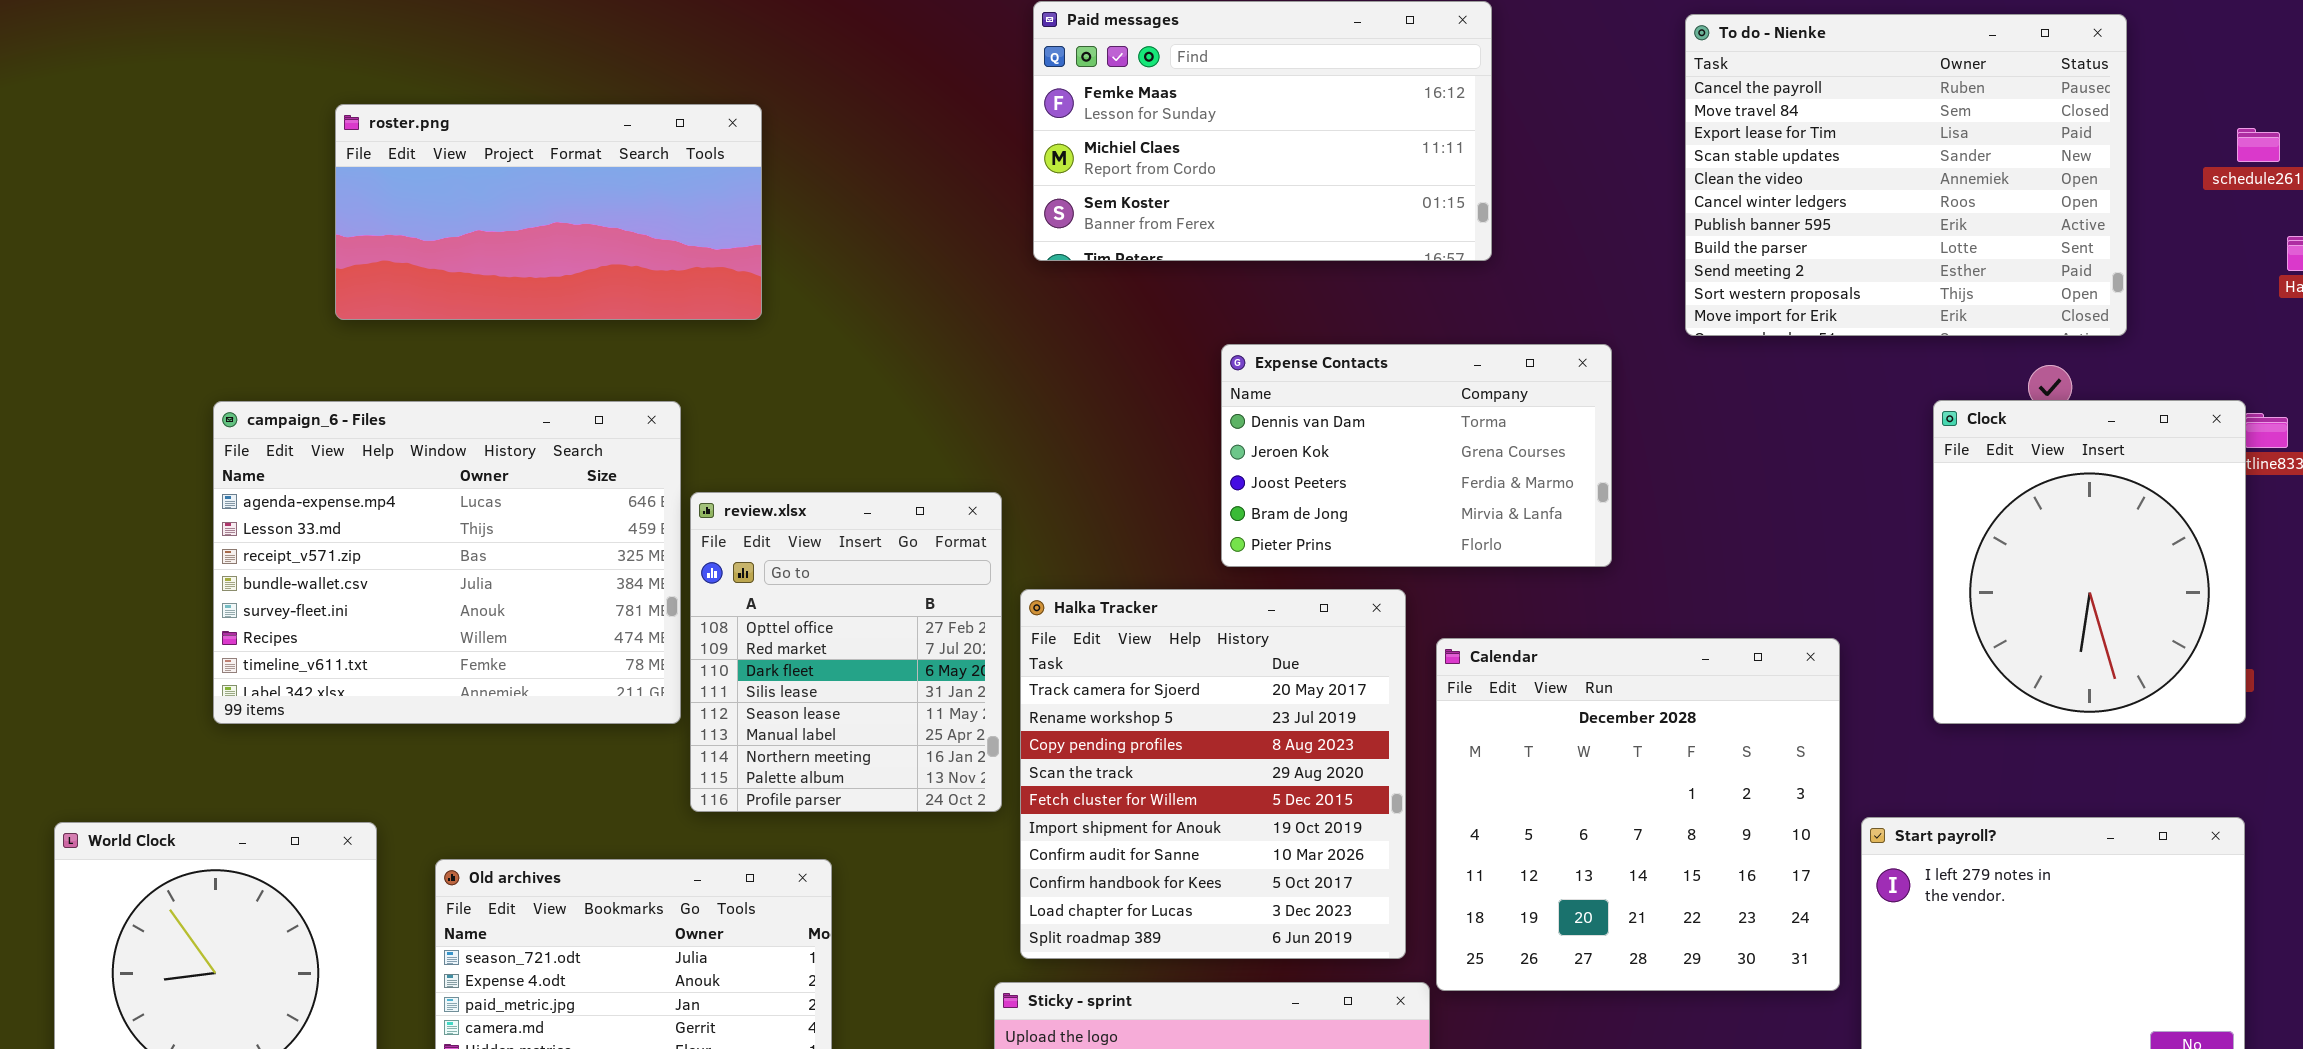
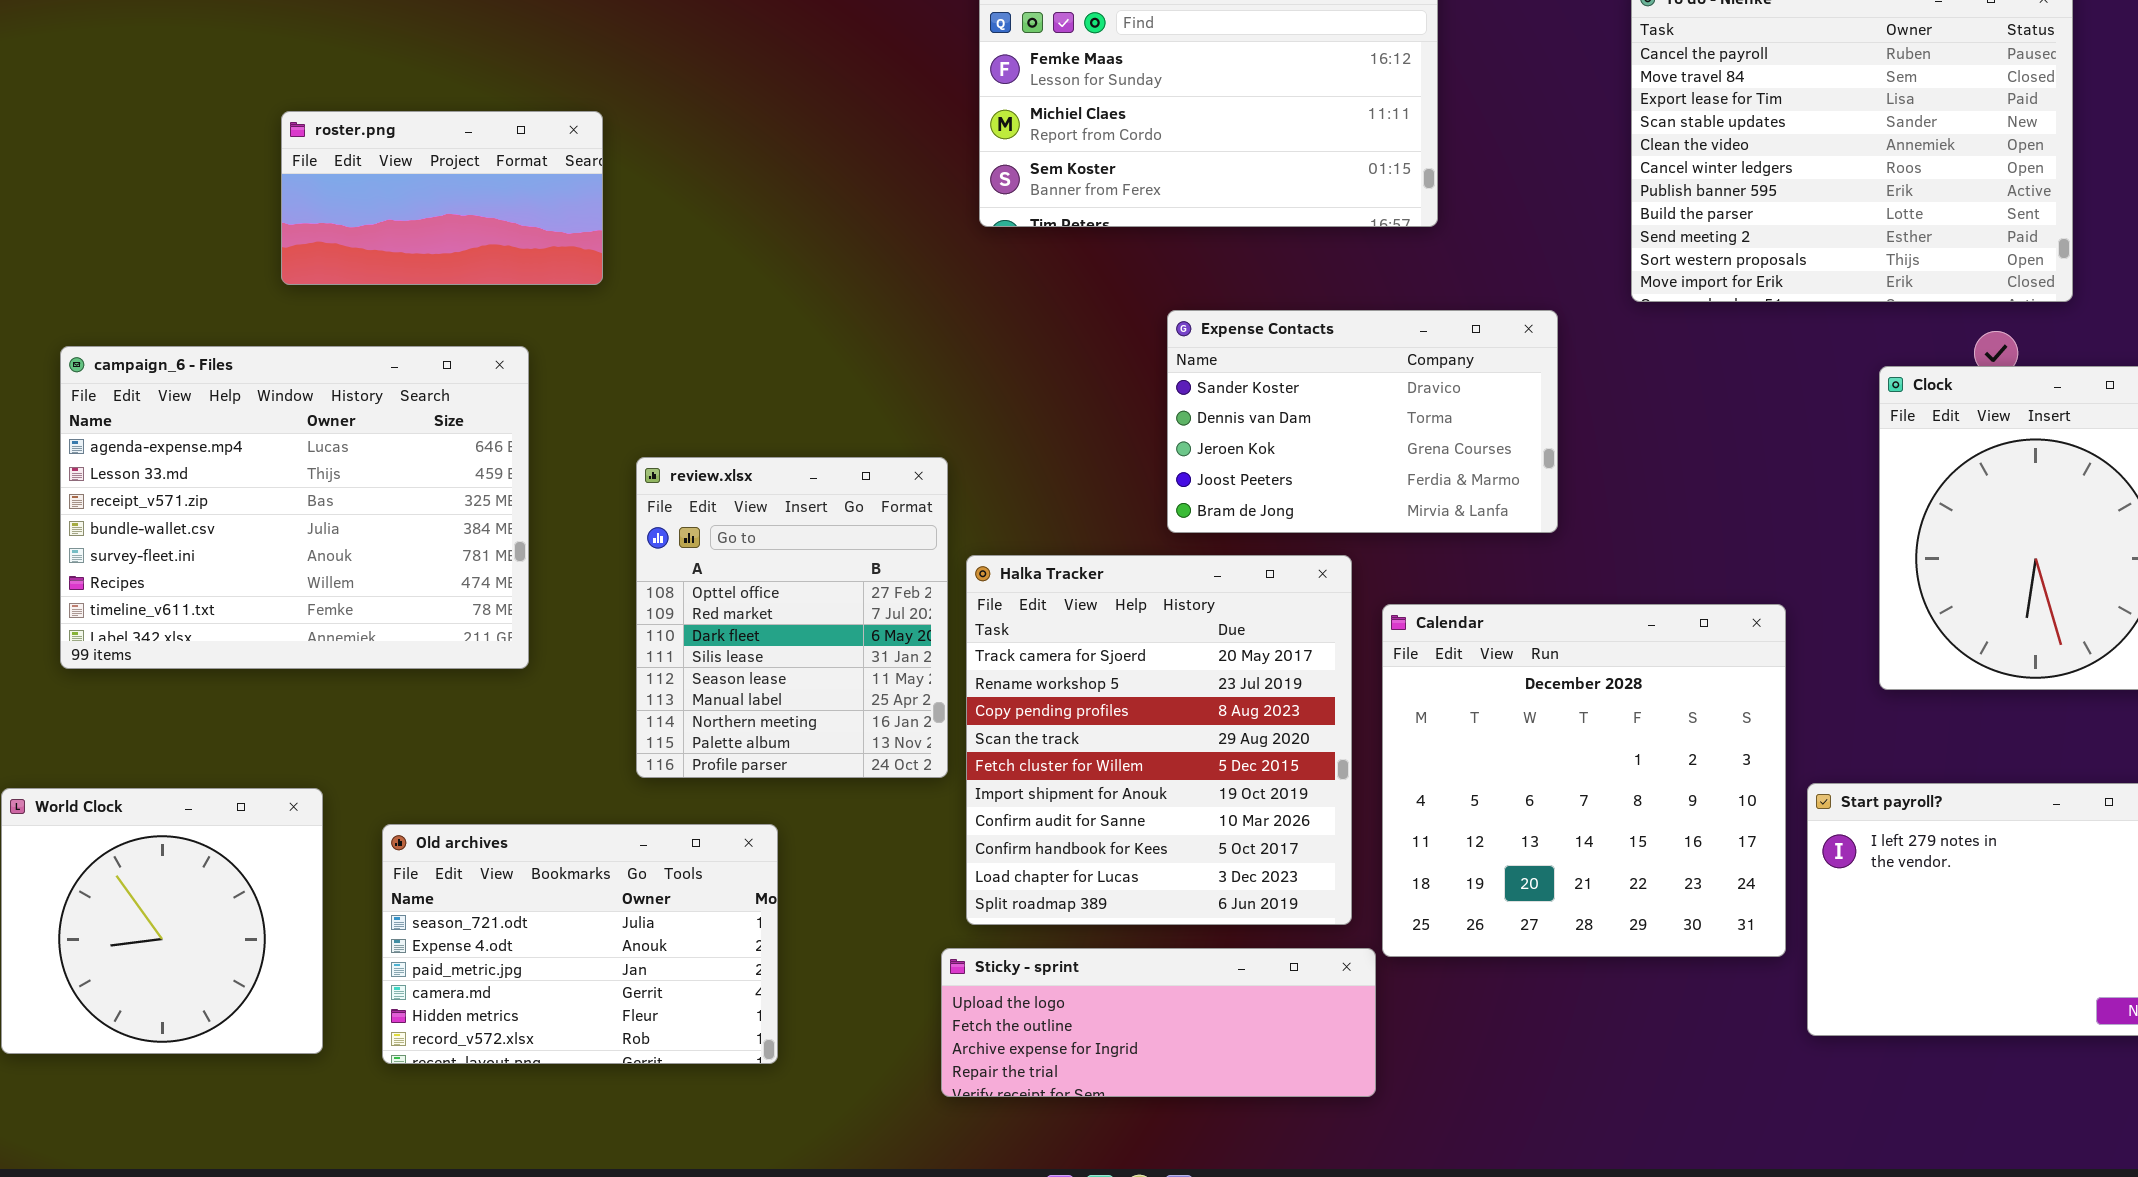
roster.png: [335,104,762,320] -> [281,111,603,285], resized
Expense Contacts: [1221,344,1612,567] -> [1167,310,1558,533], scrolled up 1 row
campaign_6 - Files: [213,401,681,724] -> [60,346,529,669], moved

